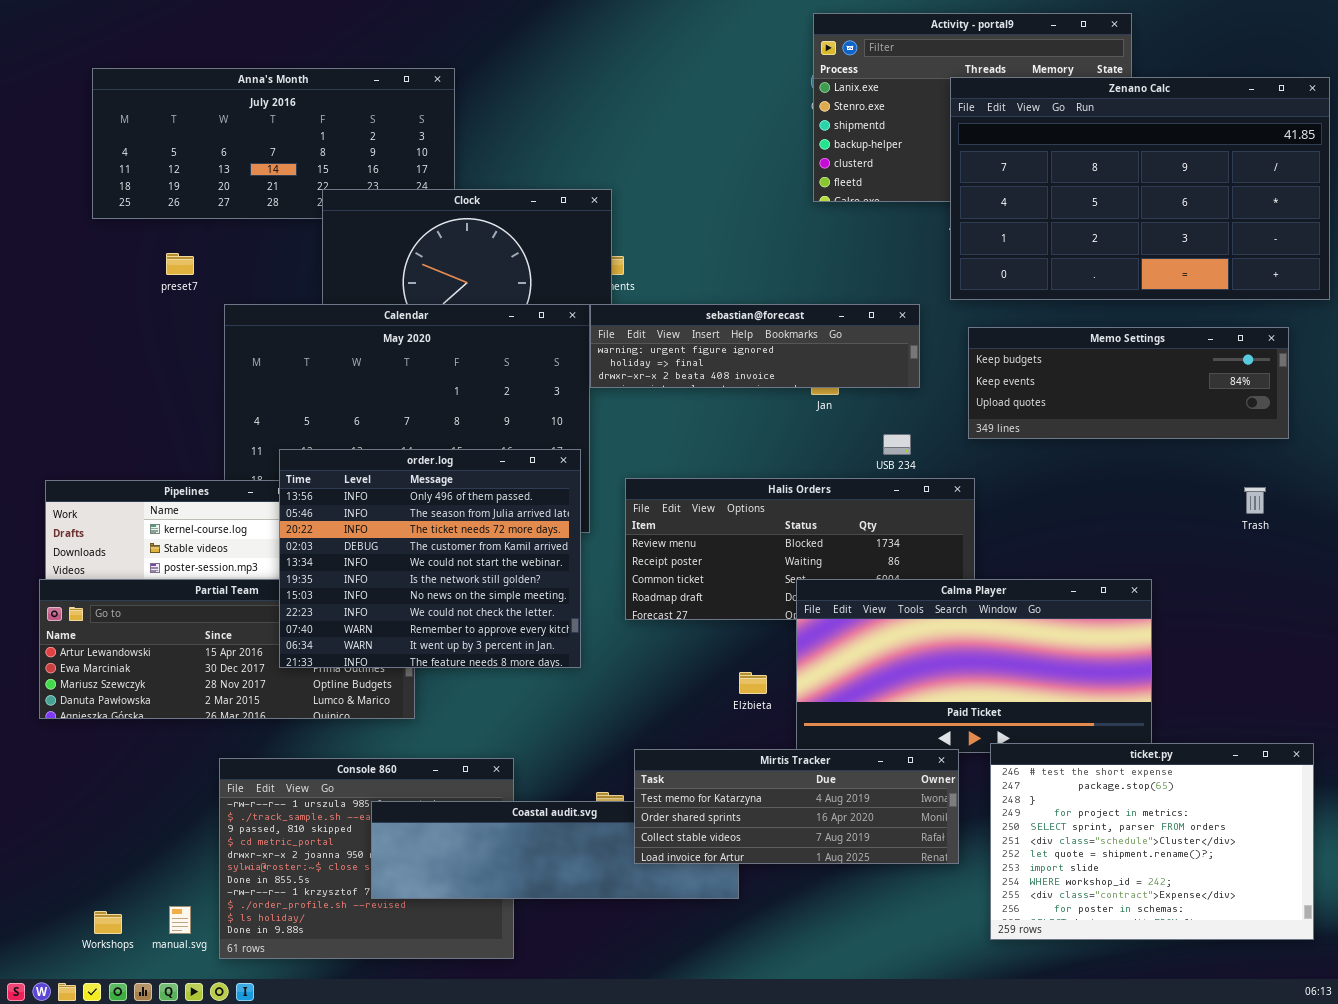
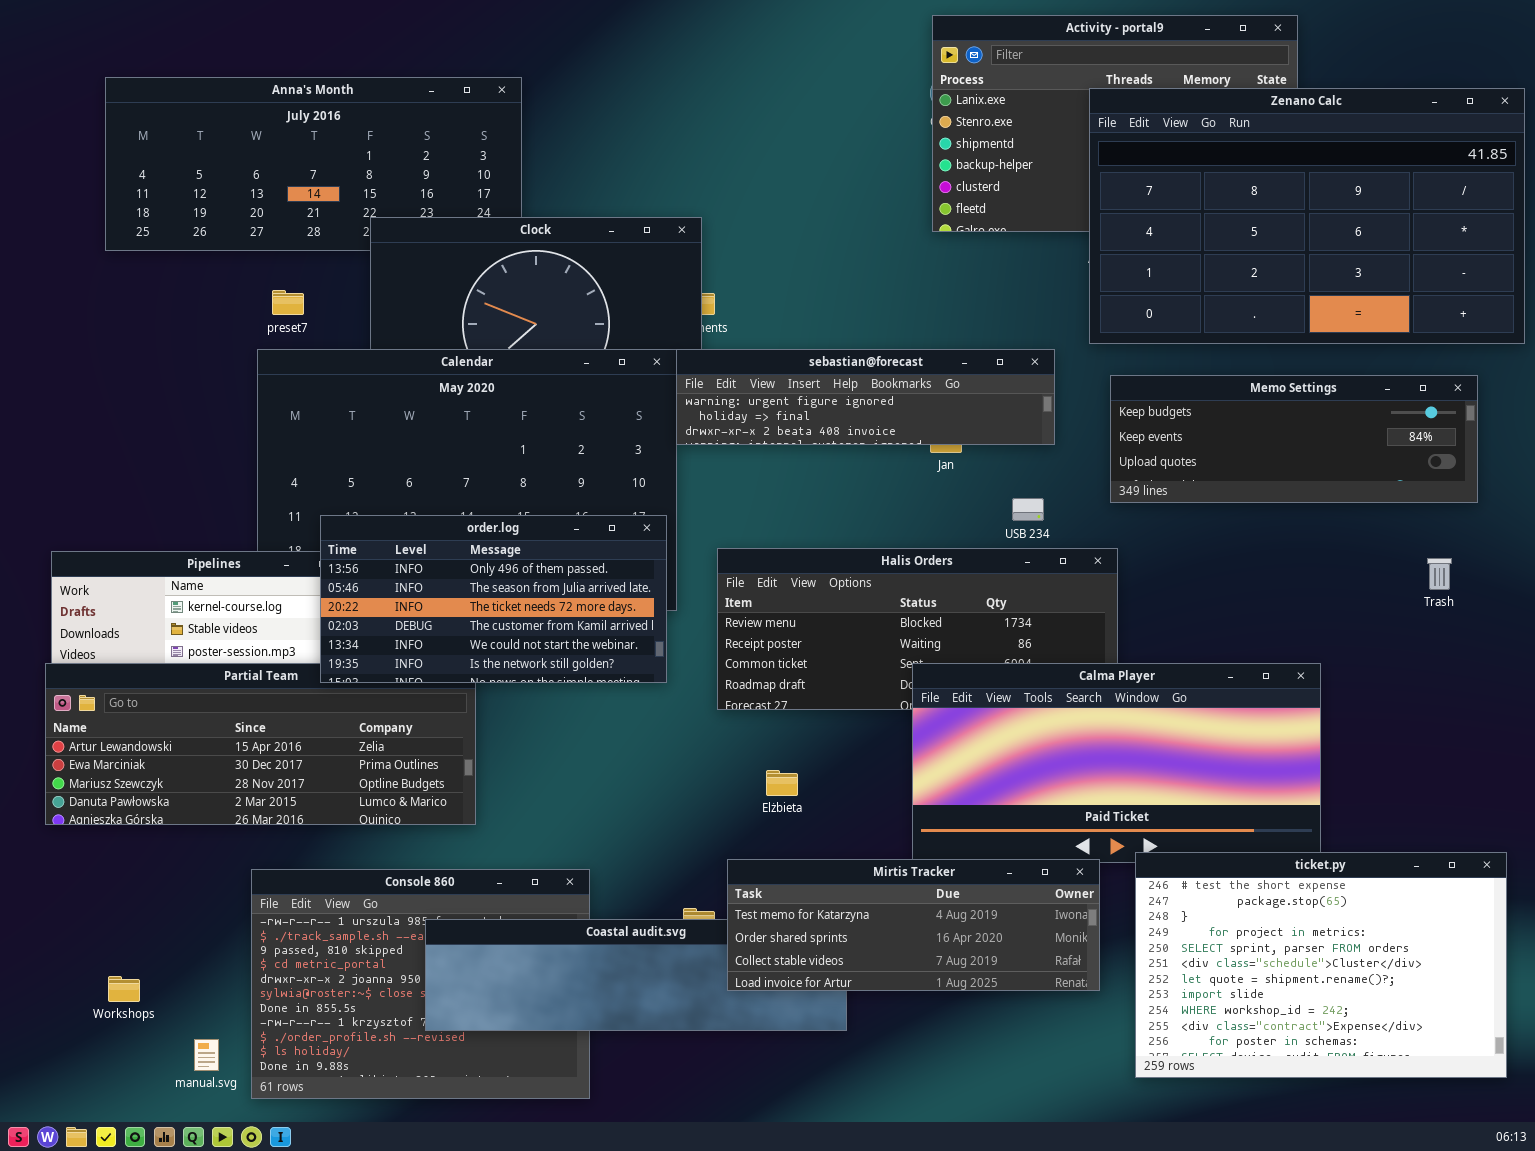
preset7: [166,253,194,275] -> [272,290,304,315], moved
order.log: [279,449,581,668] -> [320,515,667,683], resized
Elżbieta: [739,672,767,694] -> [766,770,798,796], moved
Workshops: [94,911,122,934] -> [108,976,140,1002], moved

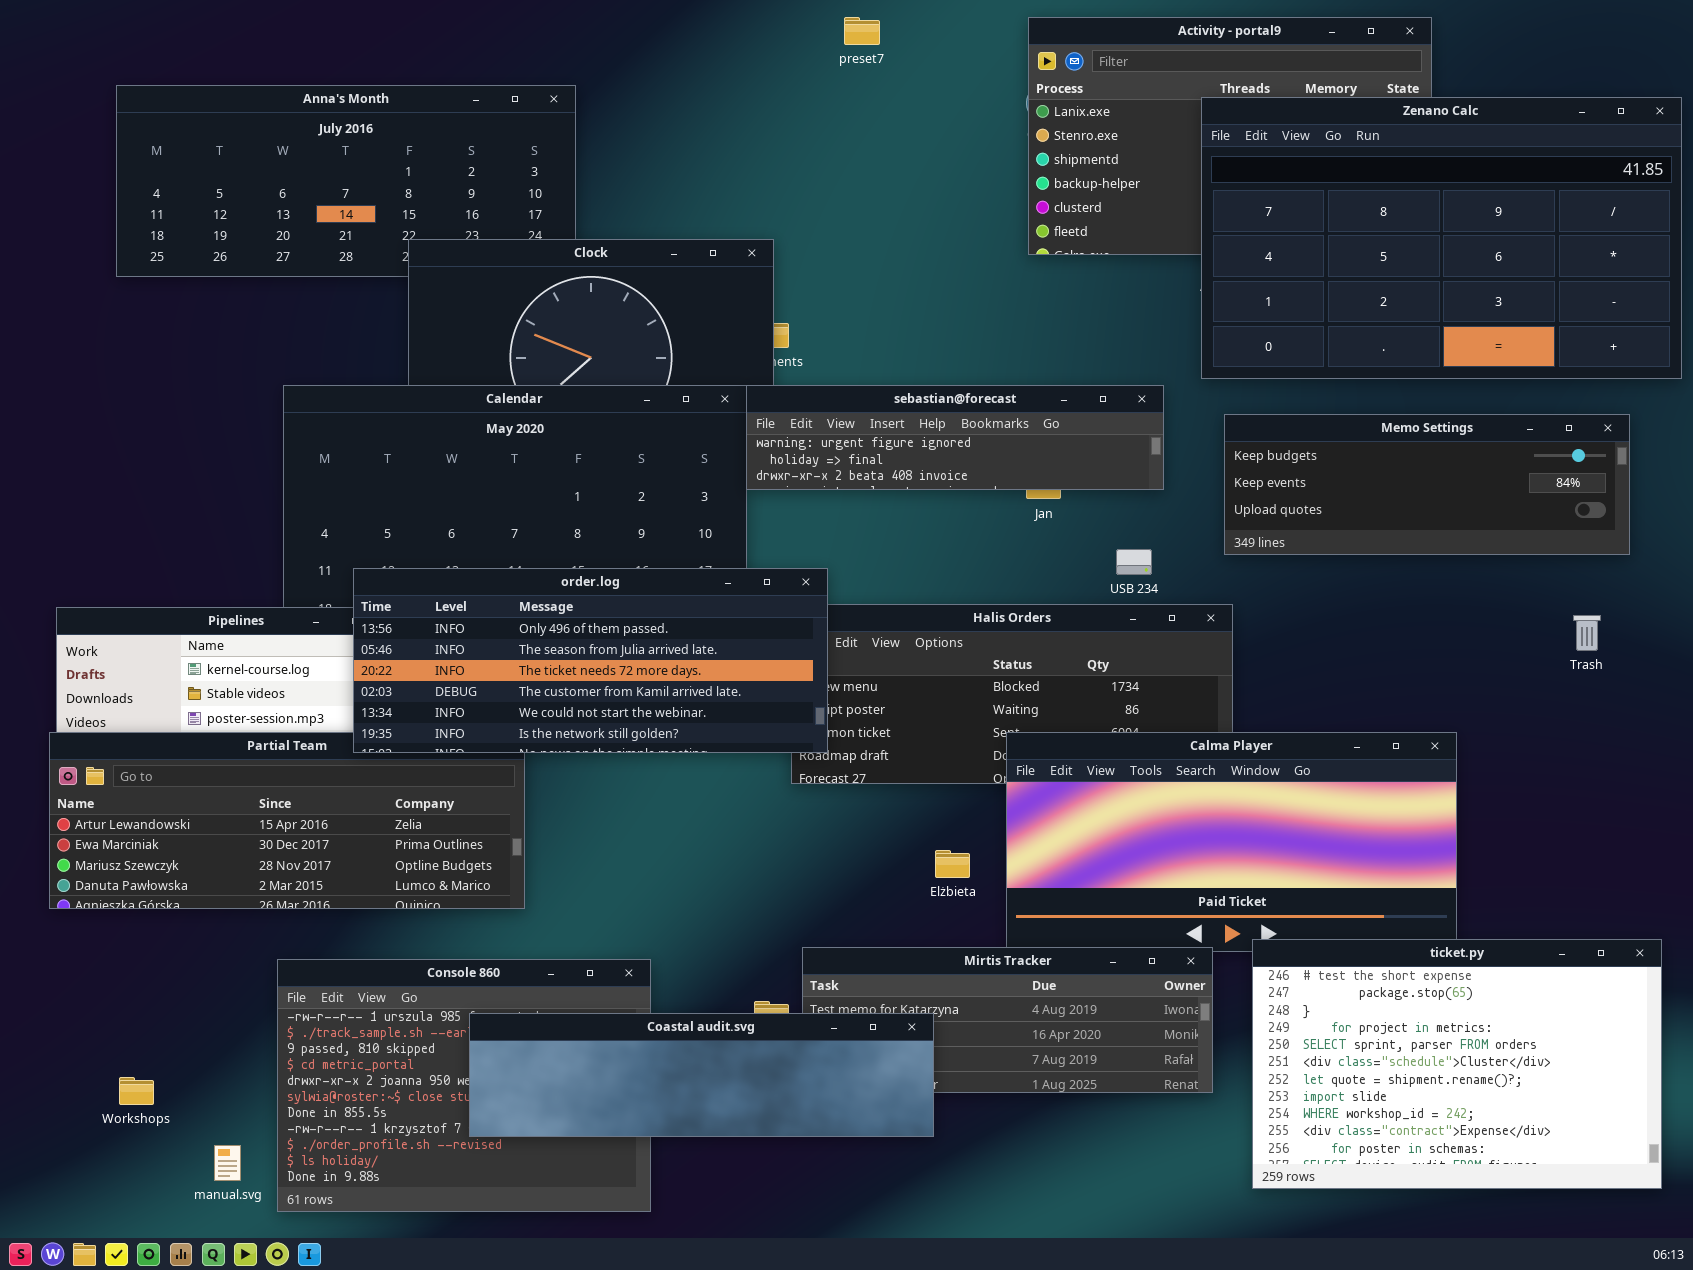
preset7: [272,290,304,315] -> [844,17,880,45], moved
order.log: [320,515,667,683] -> [353,568,828,753], resized
Elżbieta: [766,770,798,796] -> [935,850,970,878], moved
Coastal audit.svg: [425,919,847,1031] -> [469,1013,934,1137], raised

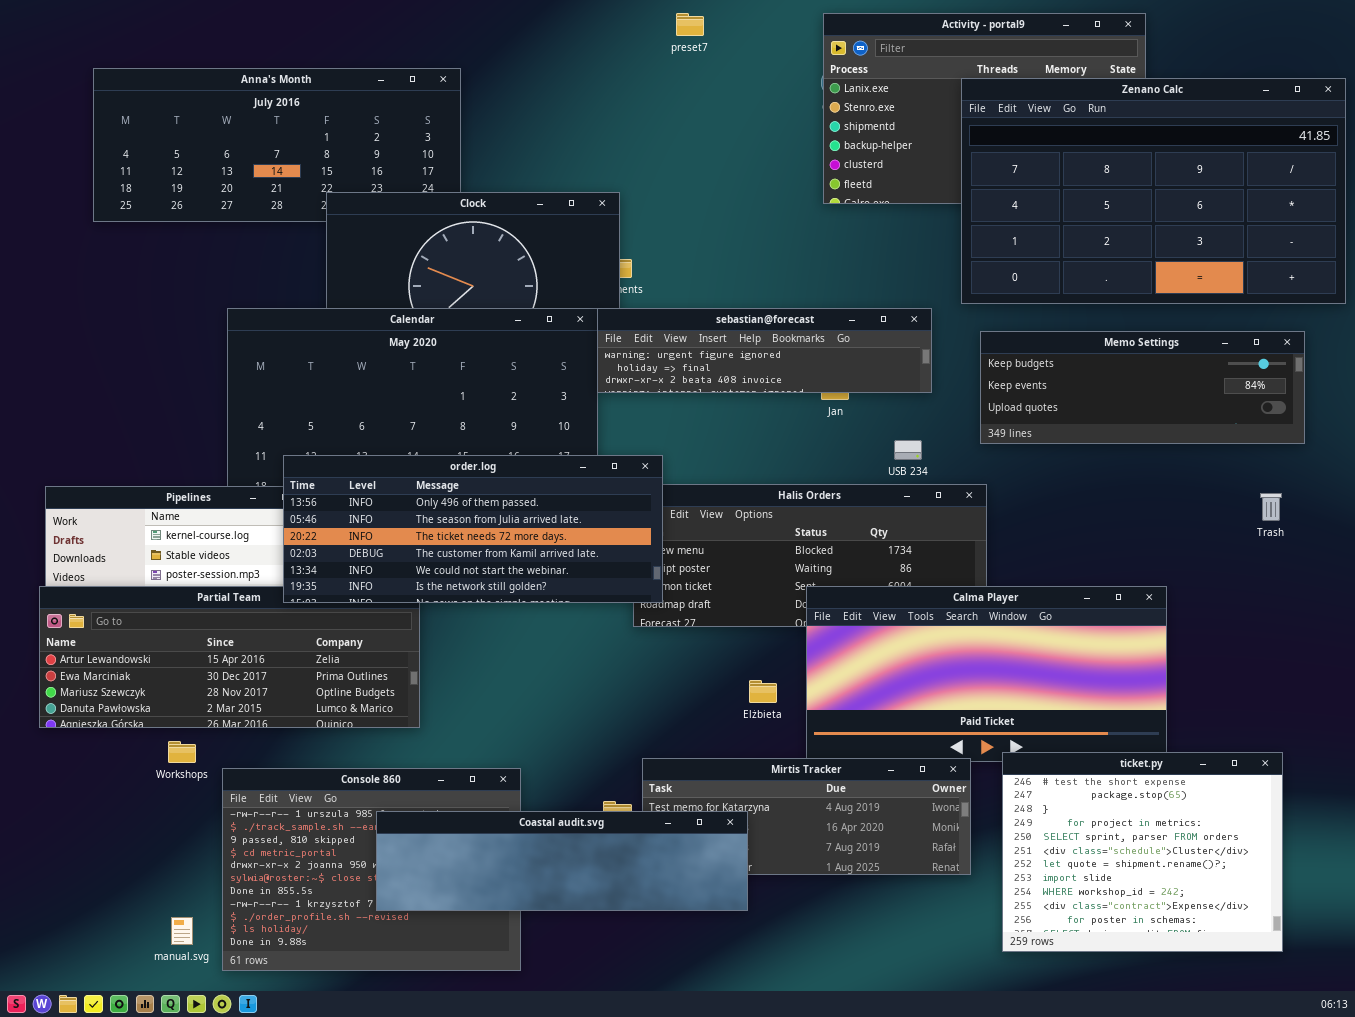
ticket.py: [1252,939,1662,1189] -> [1002,752,1283,952], resized
Workshops: [119,1077,154,1105] -> [168,741,196,763], moved

